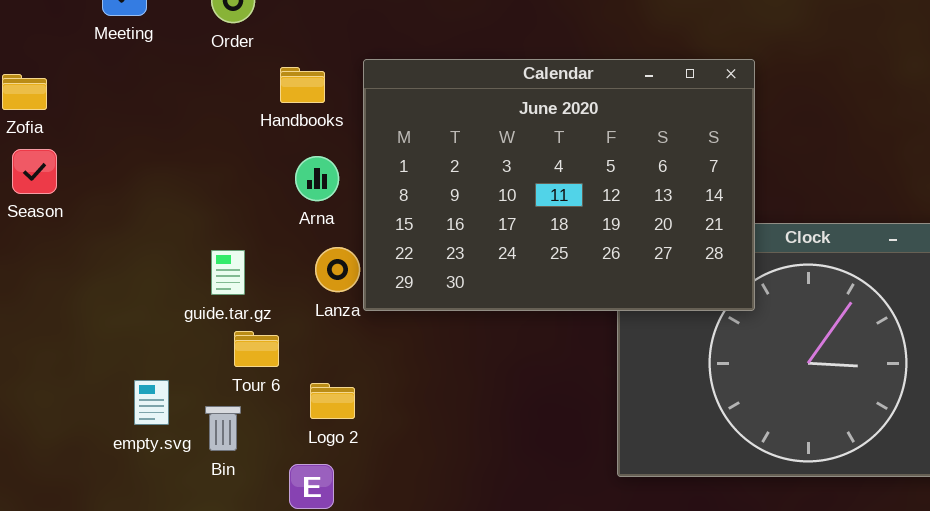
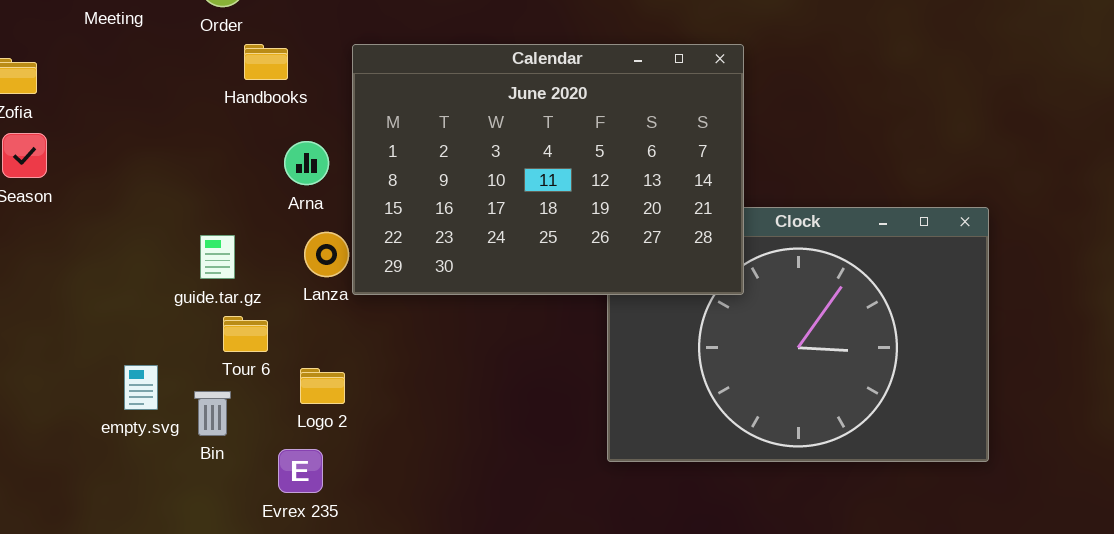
Handbooks: [280,67,325,103] -> [244,44,288,80], moved

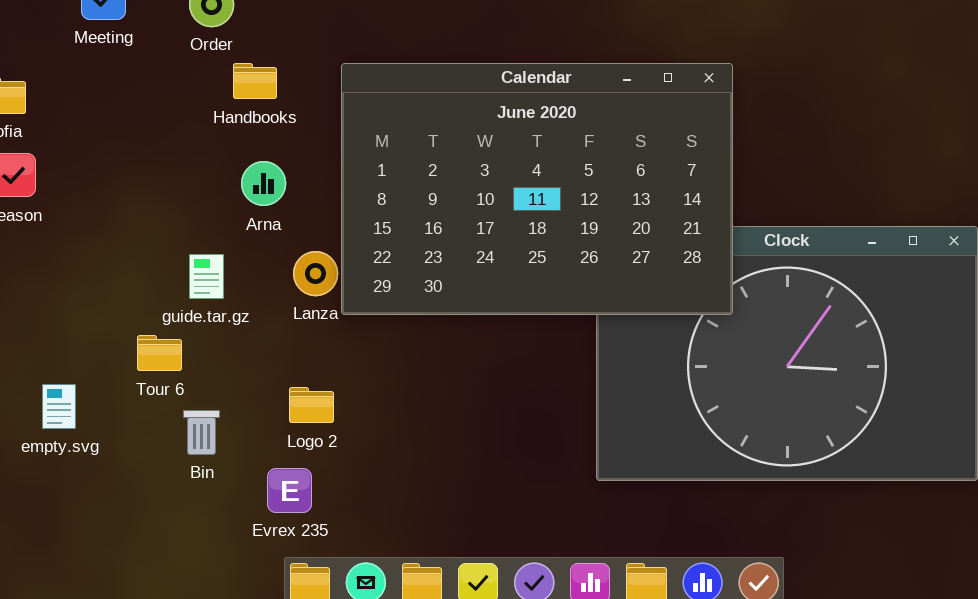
Arna: [284,141,329,185] -> [241,161,286,206], moved
Tour 6: [223,316,268,352] -> [137,335,182,371], moved
empty.svg: [124,365,158,410] -> [42,384,76,429], moved

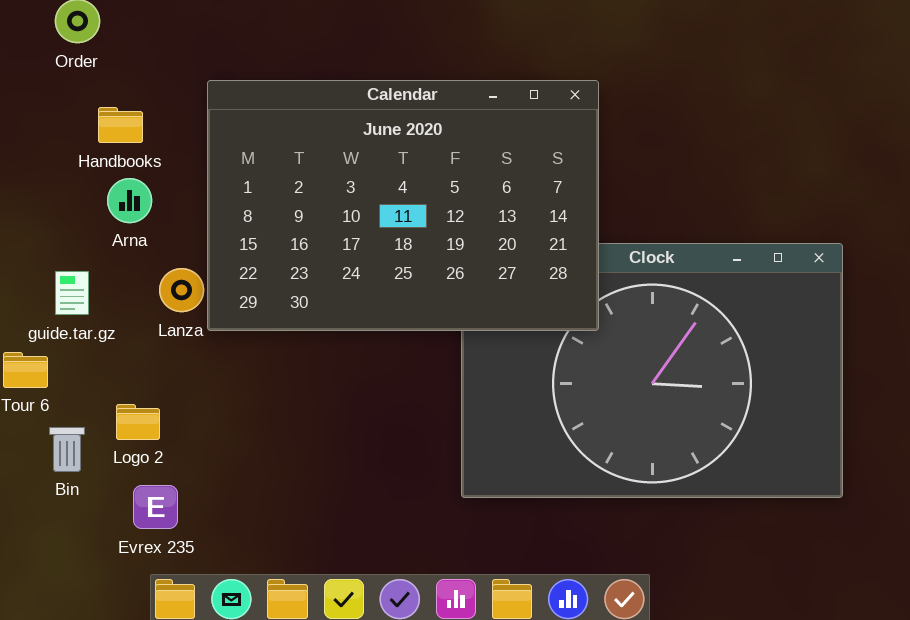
Handbooks: [233,63,277,99] -> [98,107,143,143], moved
Logo 2: [289,387,334,423] -> [116,404,160,440], moved

